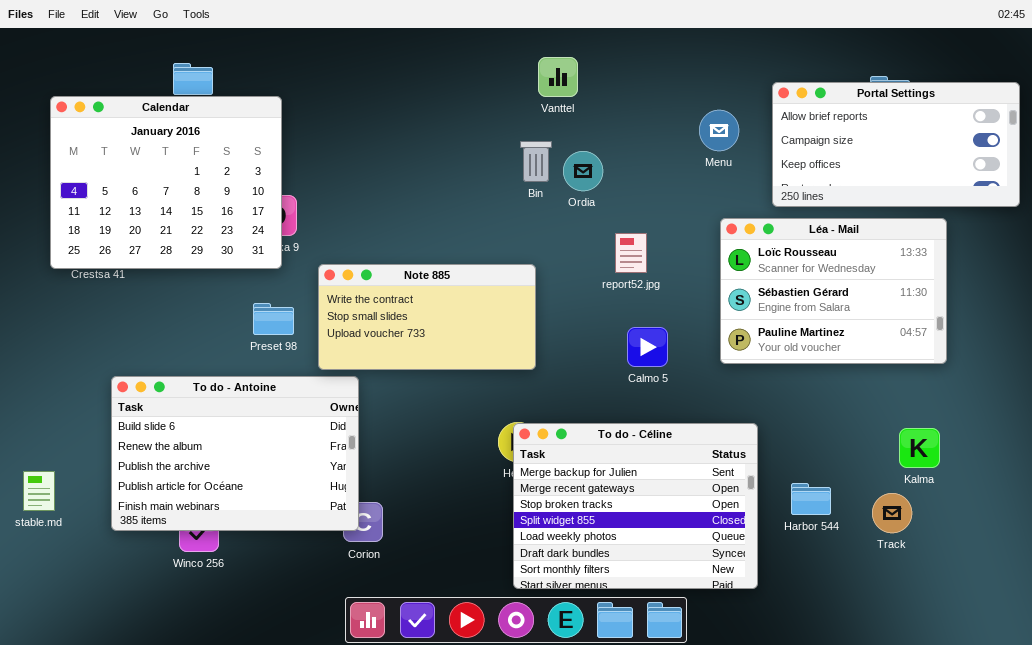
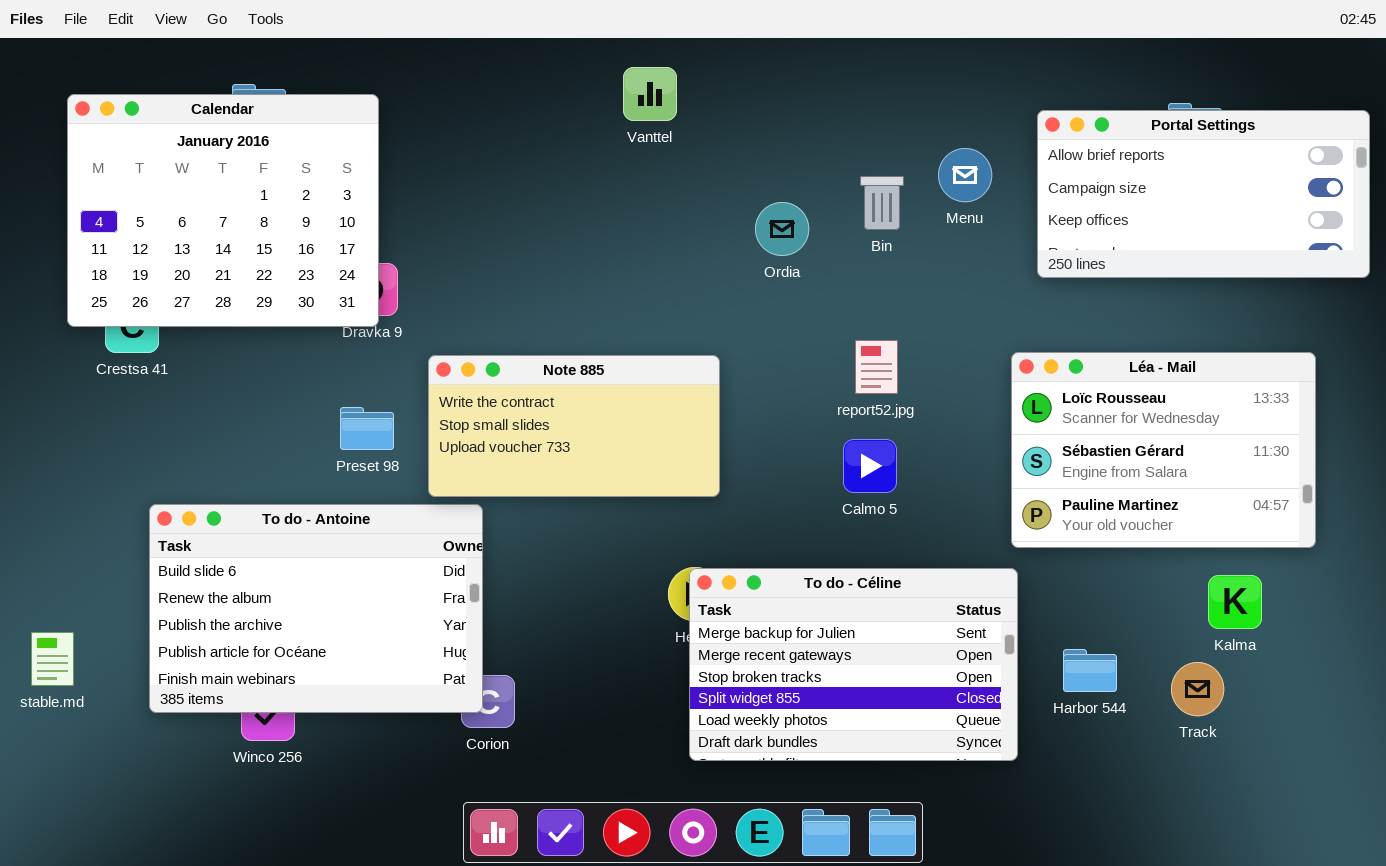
Vanttel: [538,57,578,97] -> [623,67,677,121], moved
Calendar: [50,96,282,269] -> [67,94,379,327], moved
Bin: [520,141,552,182] -> [860,176,904,230], moved
Léa - Mail: [720,218,947,364] -> [1011,352,1316,548], moved
report52.jpg: [615,233,647,273] -> [855,340,898,394], moved
To do - Céline: [513,423,758,589] -> [689,568,1018,761], resized

